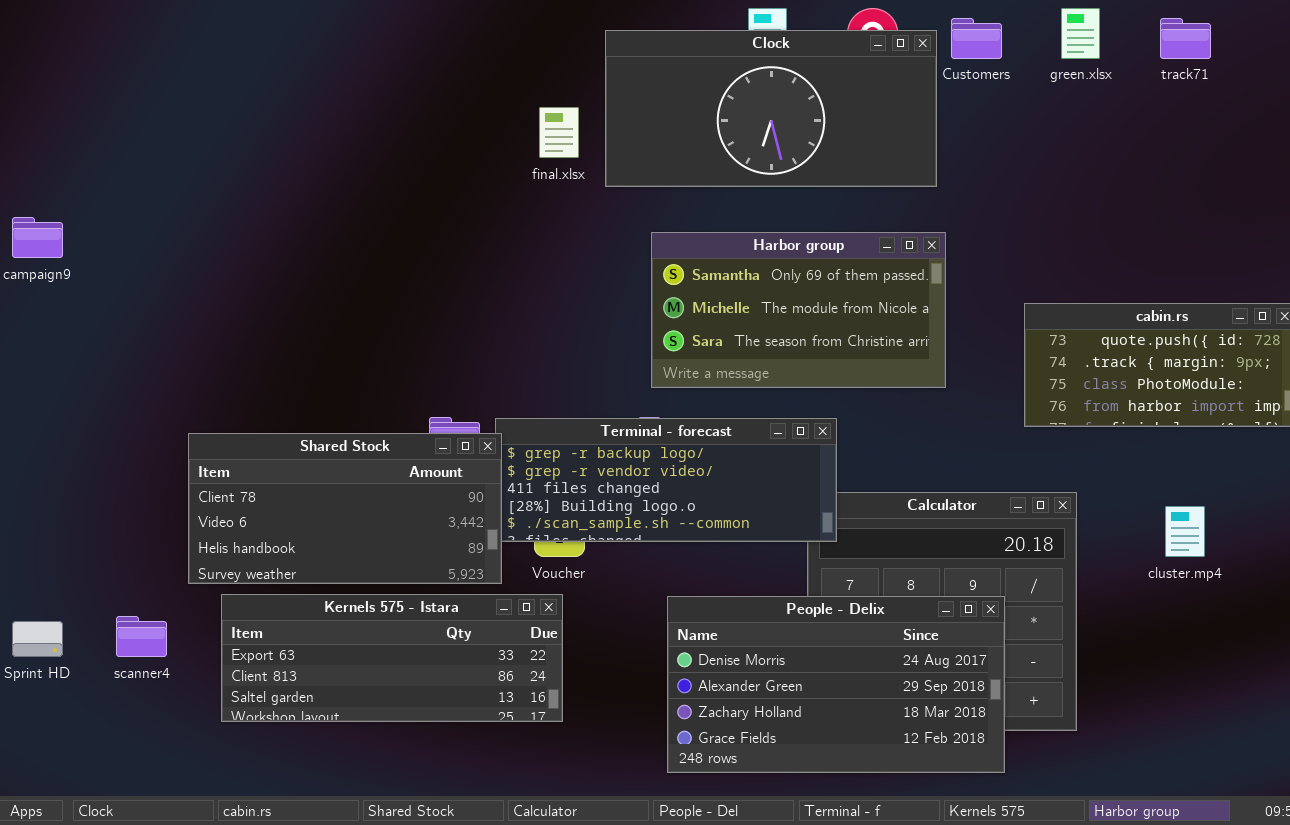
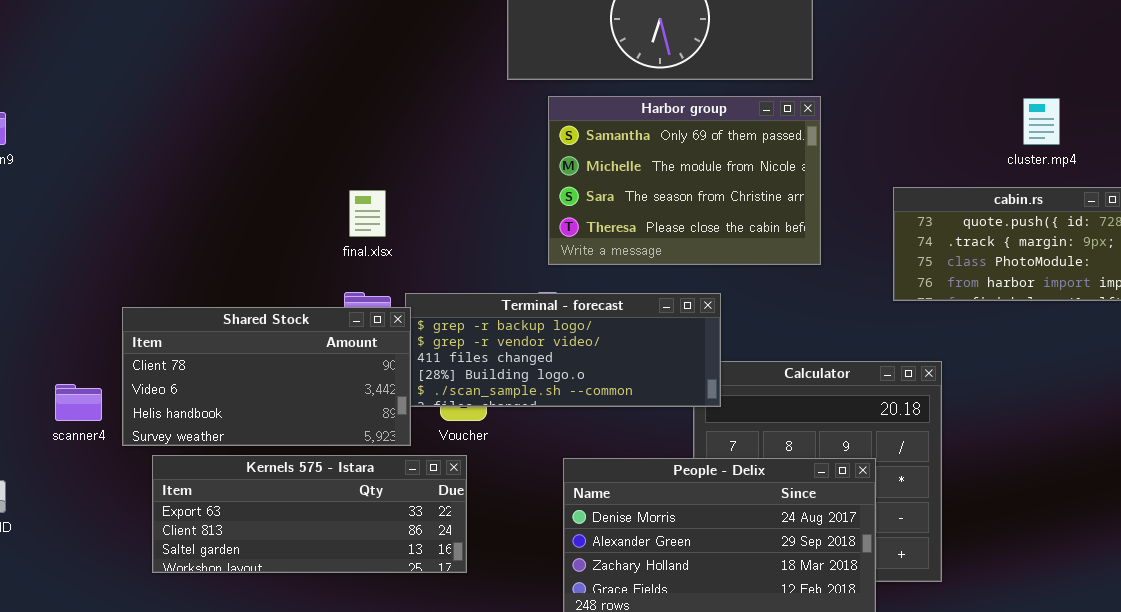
final.xlsx: [539,107,579,158] -> [349,190,386,237], moved
Harbor group: [651,232,946,388] -> [548,96,821,265], resized
cluster.mp4: [1165,506,1205,557] -> [1023,98,1060,145], moved
scanner4: [116,616,167,657] -> [55,384,102,421], moved

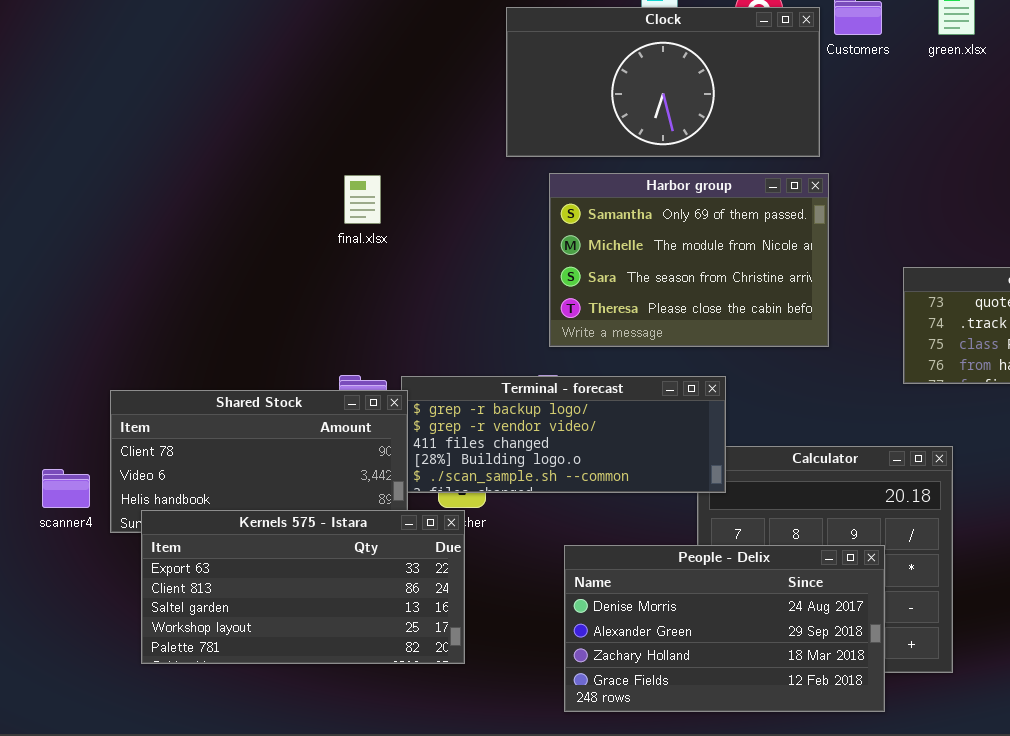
final.xlsx: [349,190,386,237] -> [344,175,381,224], moved
Kernels 575 - Istara: [152,455,467,573] -> [141,510,465,664], resized

